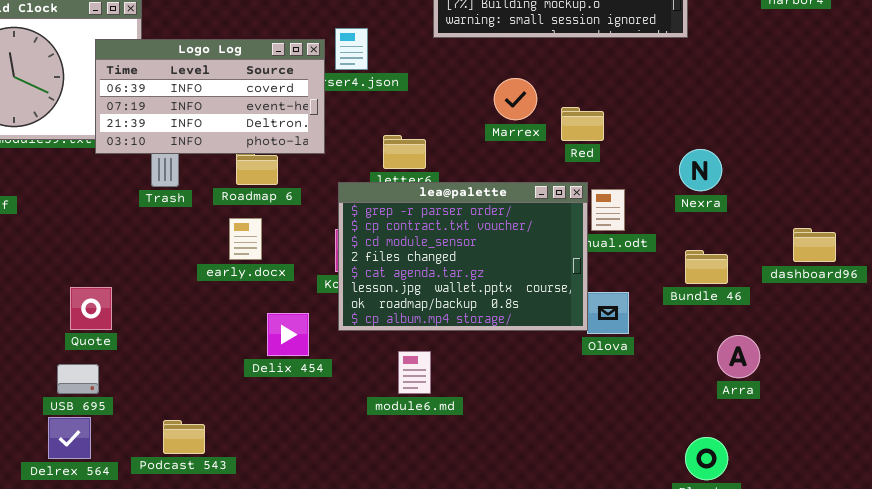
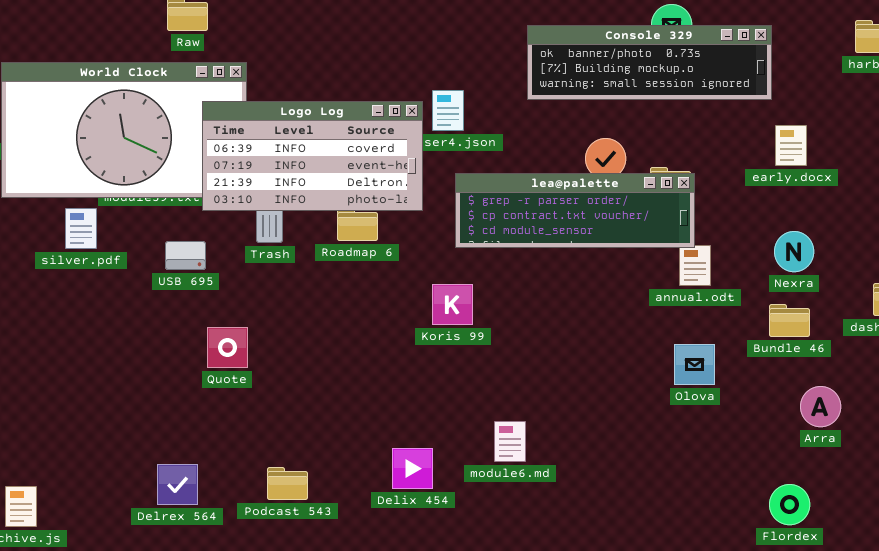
Nexra: [679,149,722,191] -> [774,231,814,272], moved
lea@palette: [338,182,588,331] -> [455,173,695,248], moved, resized
early.docx: [229,218,262,260] -> [775,125,807,166], moved
Quote: [70,287,112,330] -> [207,327,248,368], moved
Delix 454: [267,313,309,356] -> [392,448,433,489], moved
module6.md: [398,351,431,394] -> [494,421,526,462], moved
USB 695: [57,364,99,394] -> [165,241,206,270], moved

